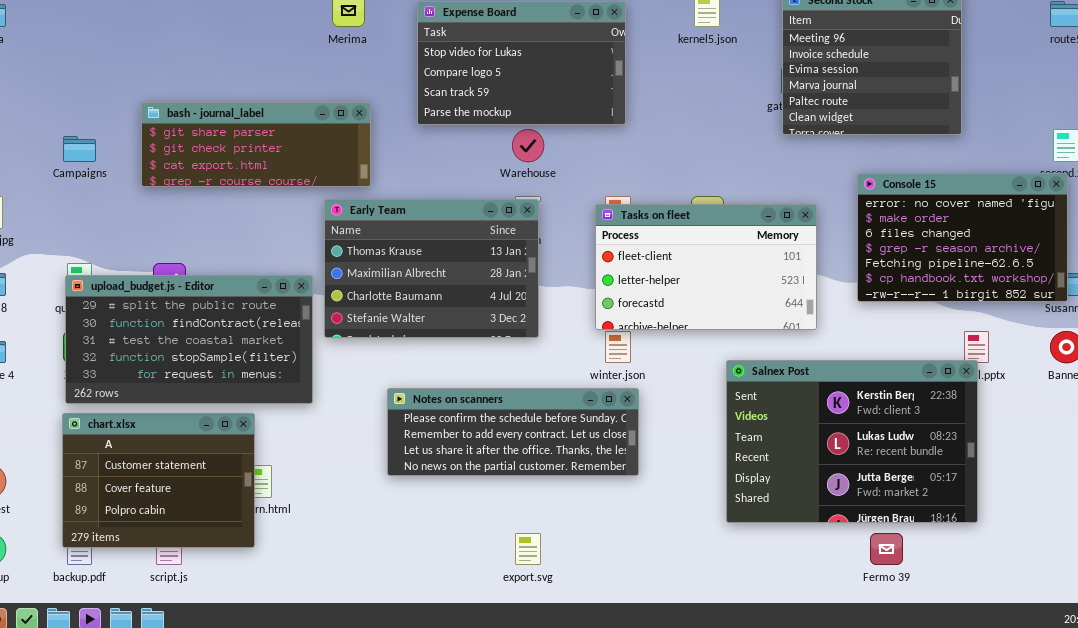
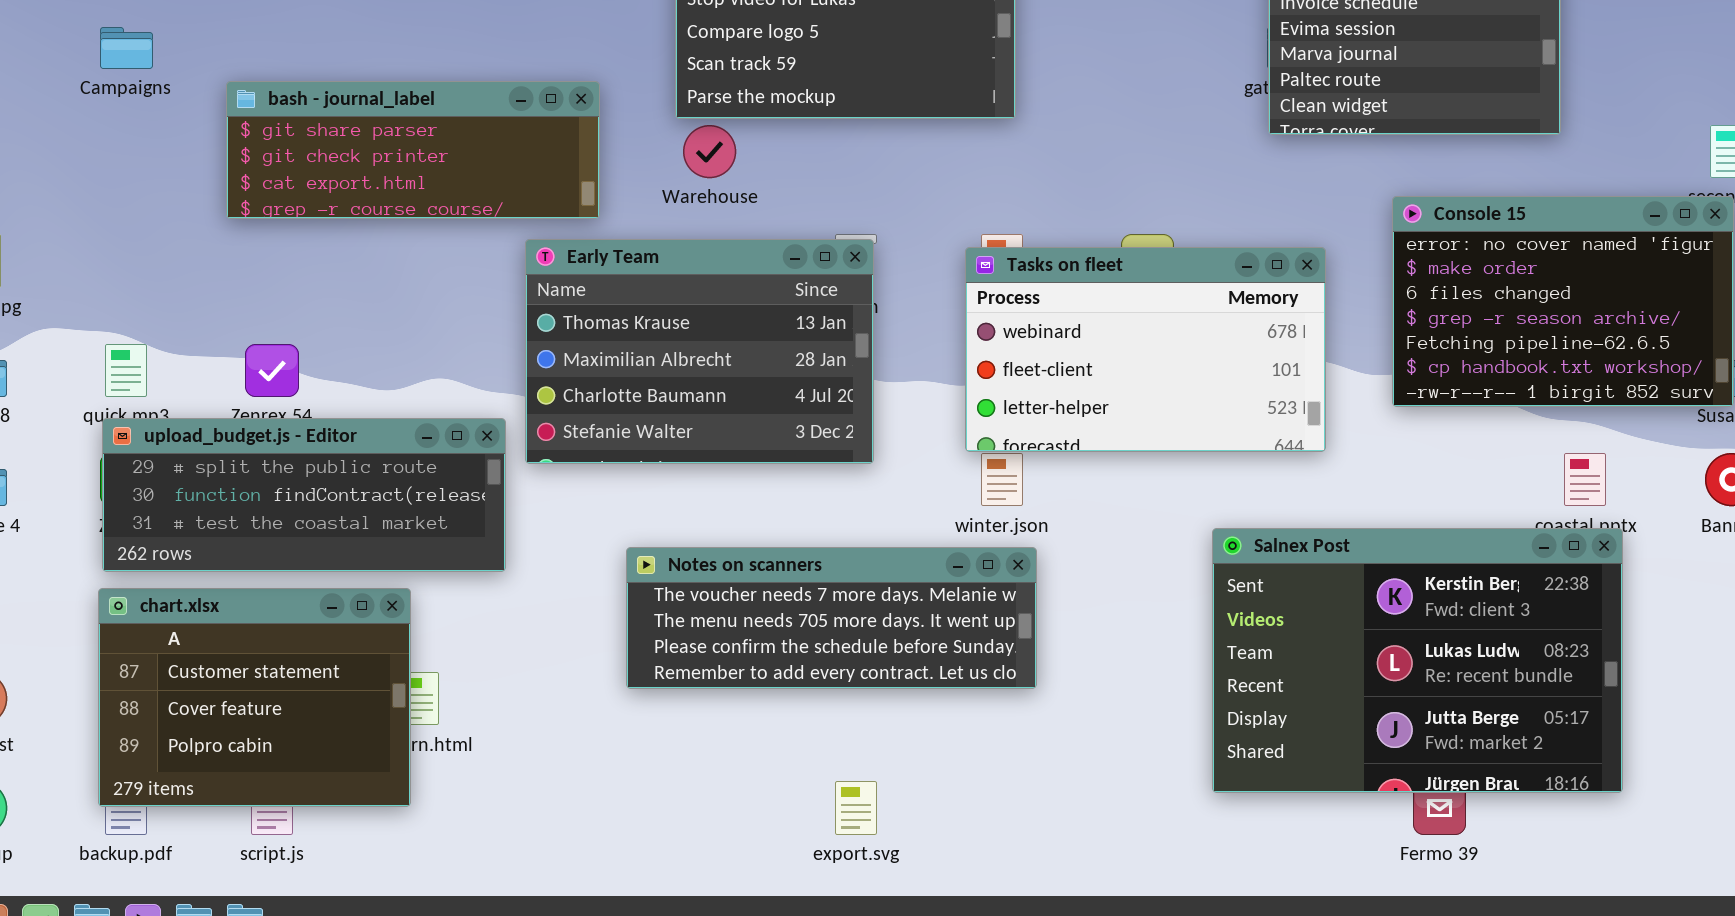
Warehouse: [512,129,544,162] -> [683,125,736,178], moved
Campaigns: [63,136,96,162] -> [100,27,153,69], moved
Tasks on fleet: [595,204,817,330] -> [965,247,1326,452], scrolled up 1 row
upload_budget.js - Editor: [65,275,313,404] -> [102,418,506,572], resized
Salnex Post: [726,360,978,523] -> [1212,528,1623,793], moved
Notes on scanners: [387,388,639,476] -> [626,547,1037,689], scrolled up 2 rows

